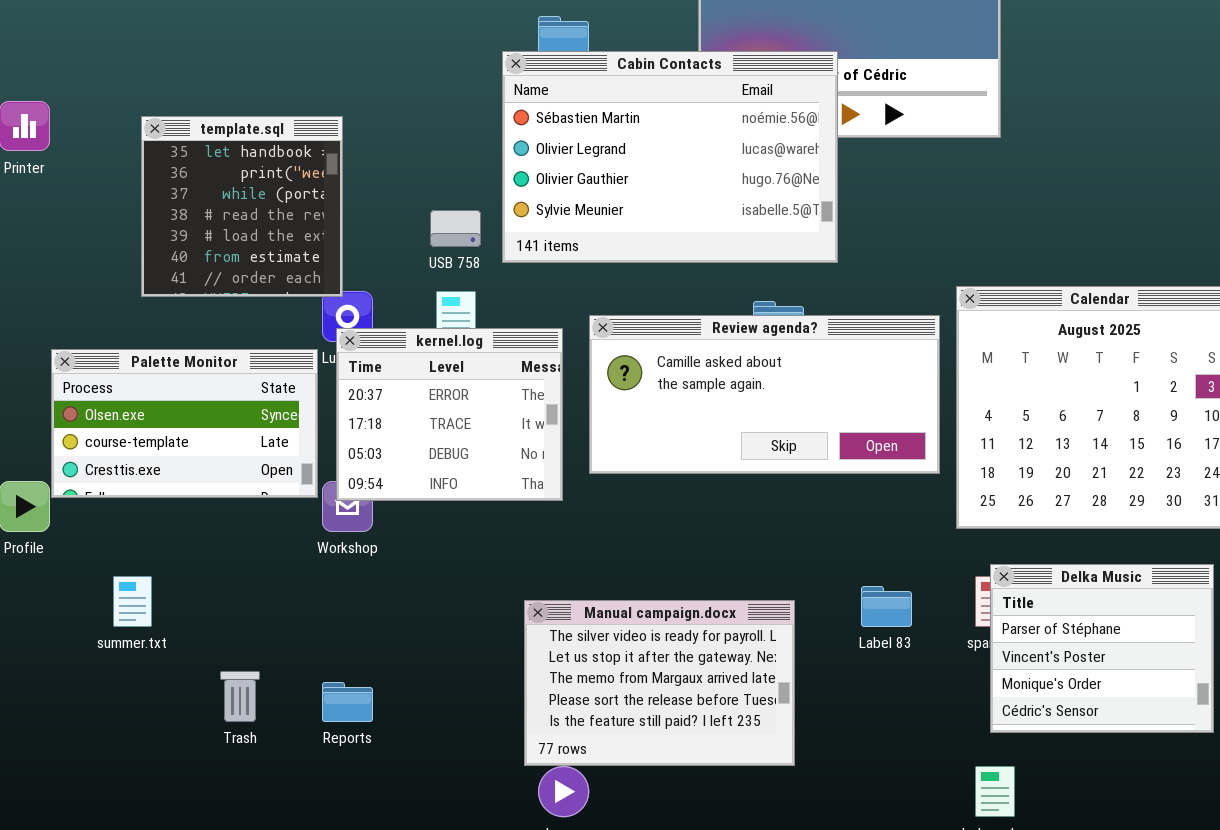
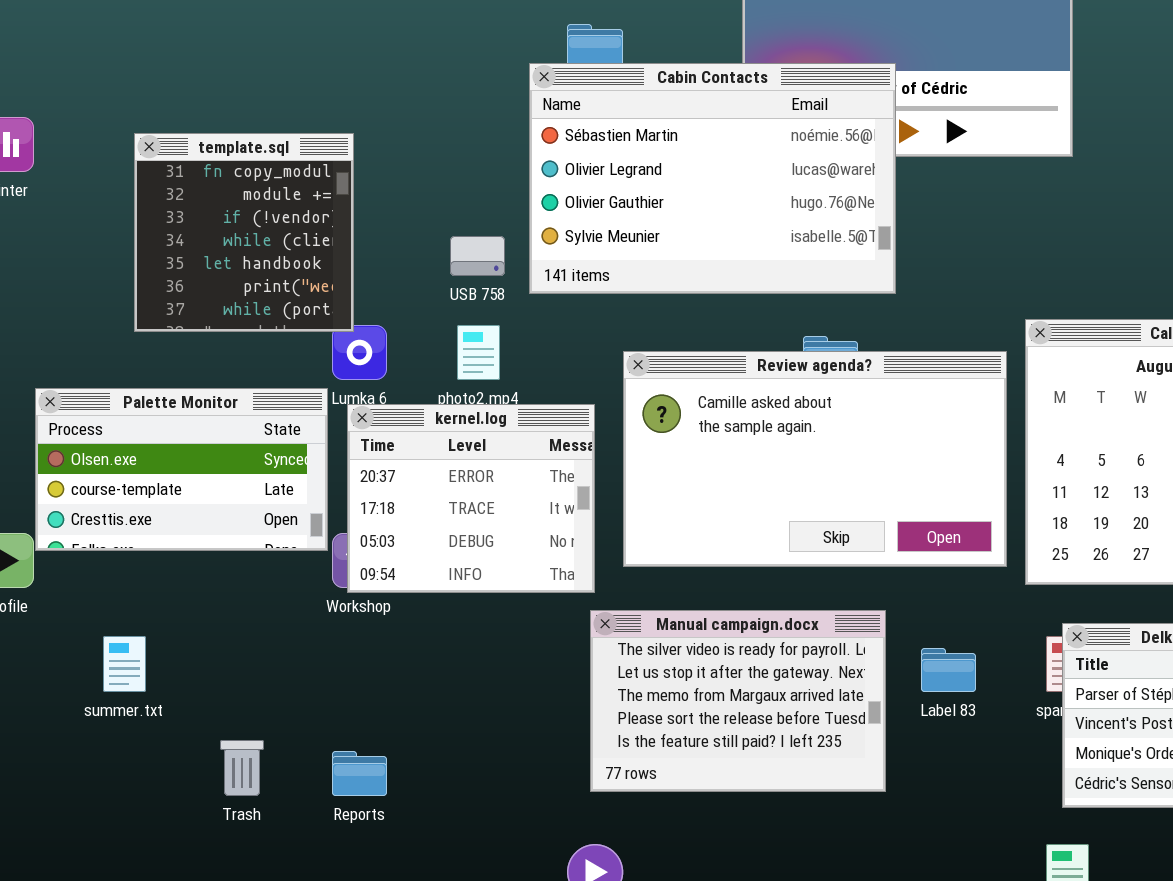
template.sql: [141,116,343,297] -> [134,133,354,332], scrolled up 4 rows
Review agenda?: [589,315,940,474] -> [623,351,1007,567], resized
kernel.log: [336,328,563,501] -> [347,404,595,593], moved
Manual campaign.docx: [524,600,795,766] -> [590,610,886,792], moved

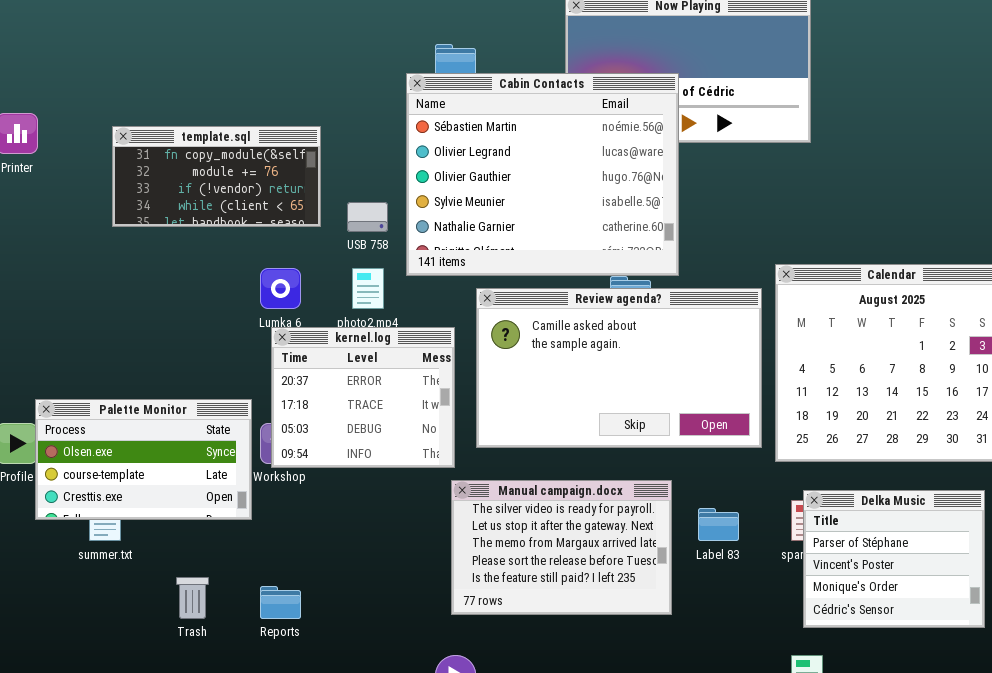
Cabin Contacts: [529,63,896,294] -> [406,73,679,276], resized
template.sql: [134,133,354,332] -> [112,126,321,227], resized
Palette Monitor: [35,388,328,551] -> [35,399,252,520], moved

